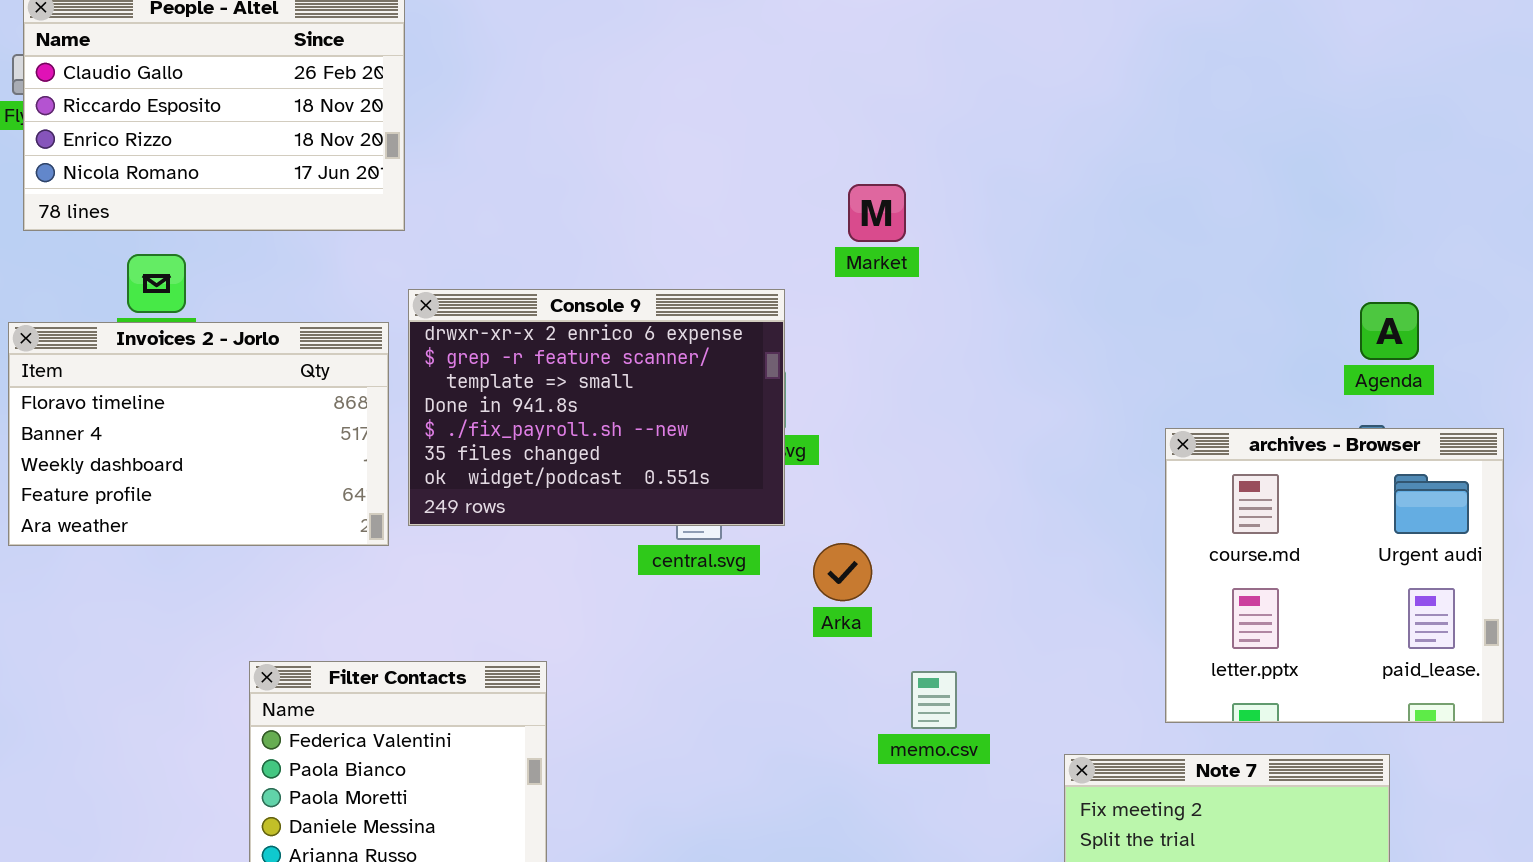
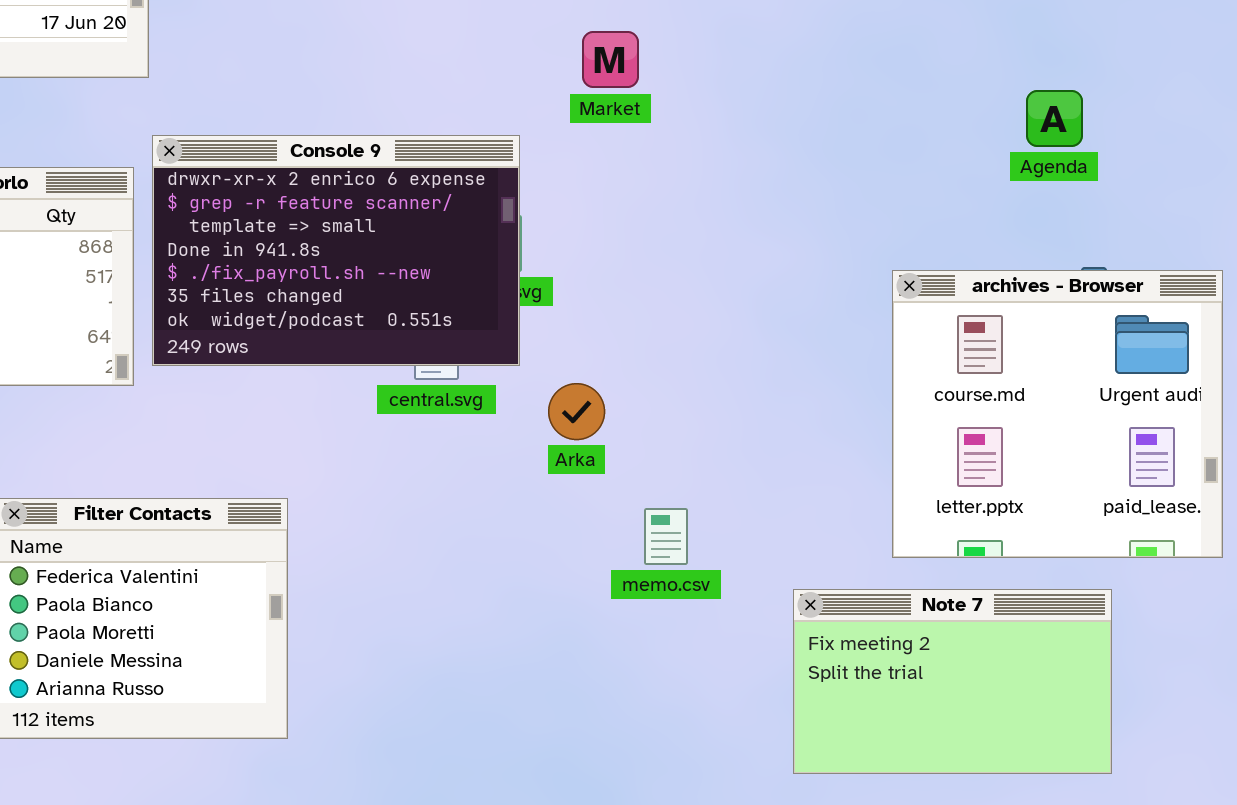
Agenda: [1360,302,1419,360] -> [1026,90,1083,147], moved

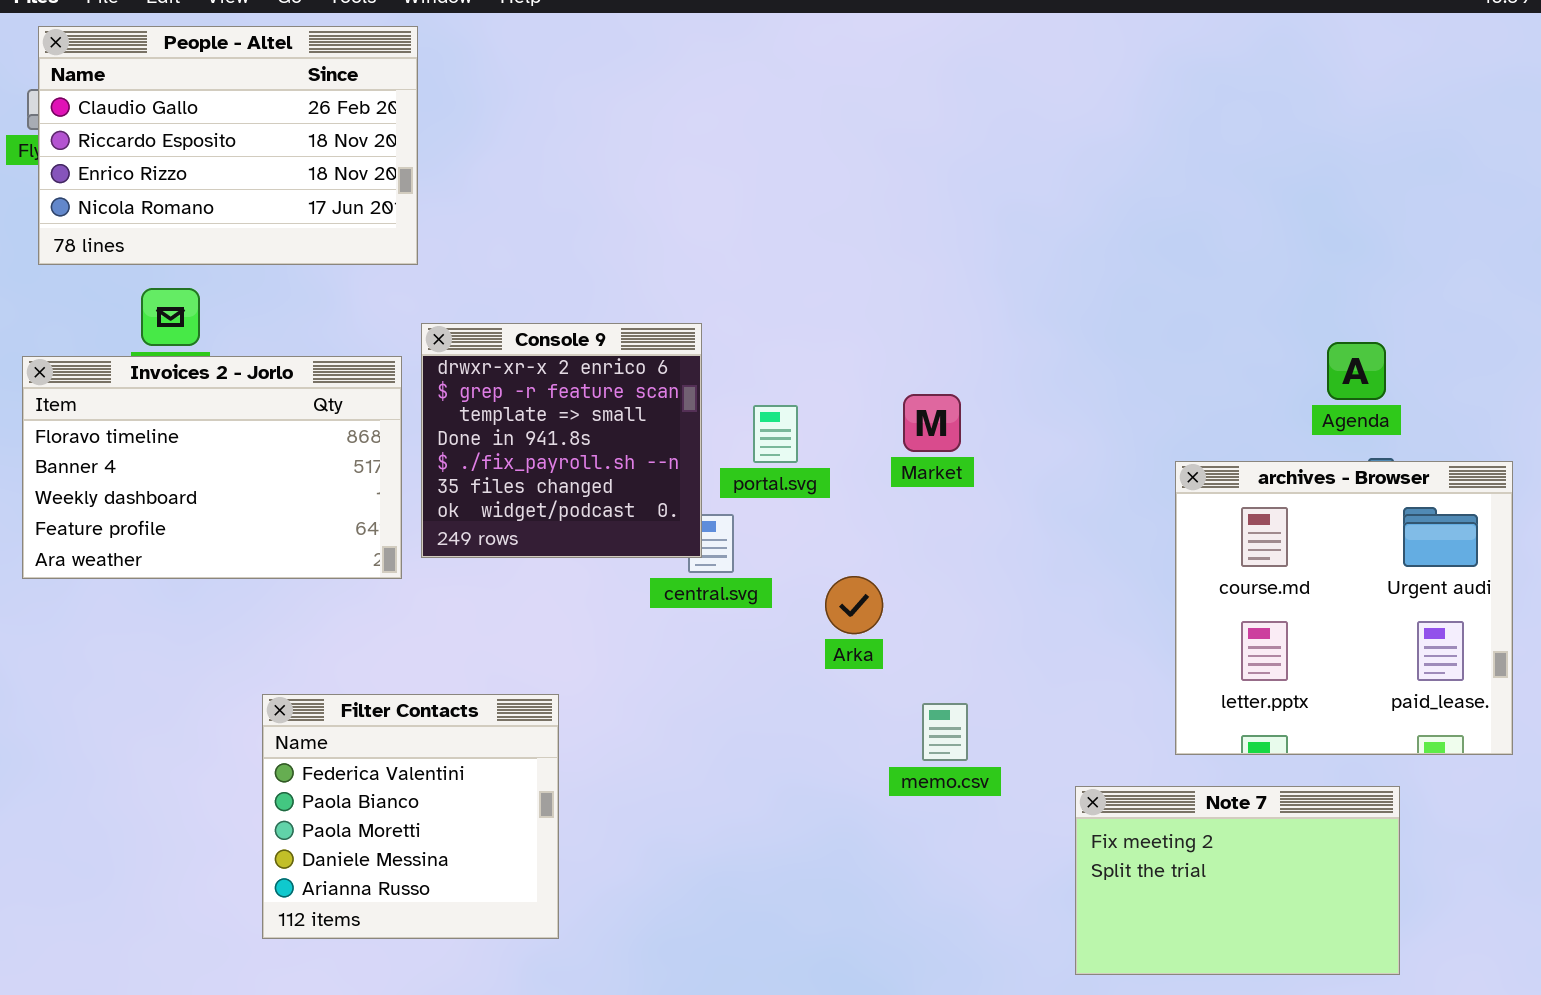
Market: [582,31,639,88] -> [903,394,961,452], moved
Agenda: [1026,90,1083,147] -> [1327,342,1386,400], moved
Console 9: [152,135,520,366] -> [421,323,702,558], resized

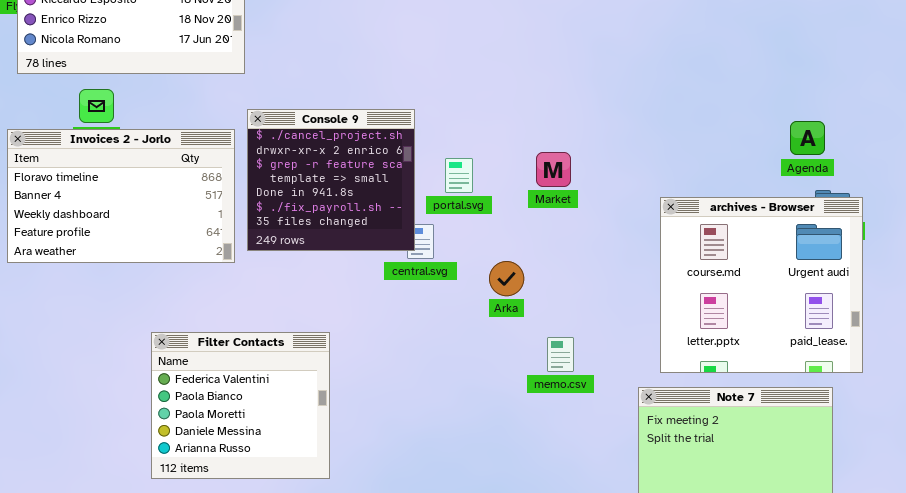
Console 9: [421,323,702,558] -> [247,109,415,251], scrolled up 1 row
archives - Browser: [1175,461,1513,755] -> [660,197,863,373], moved

